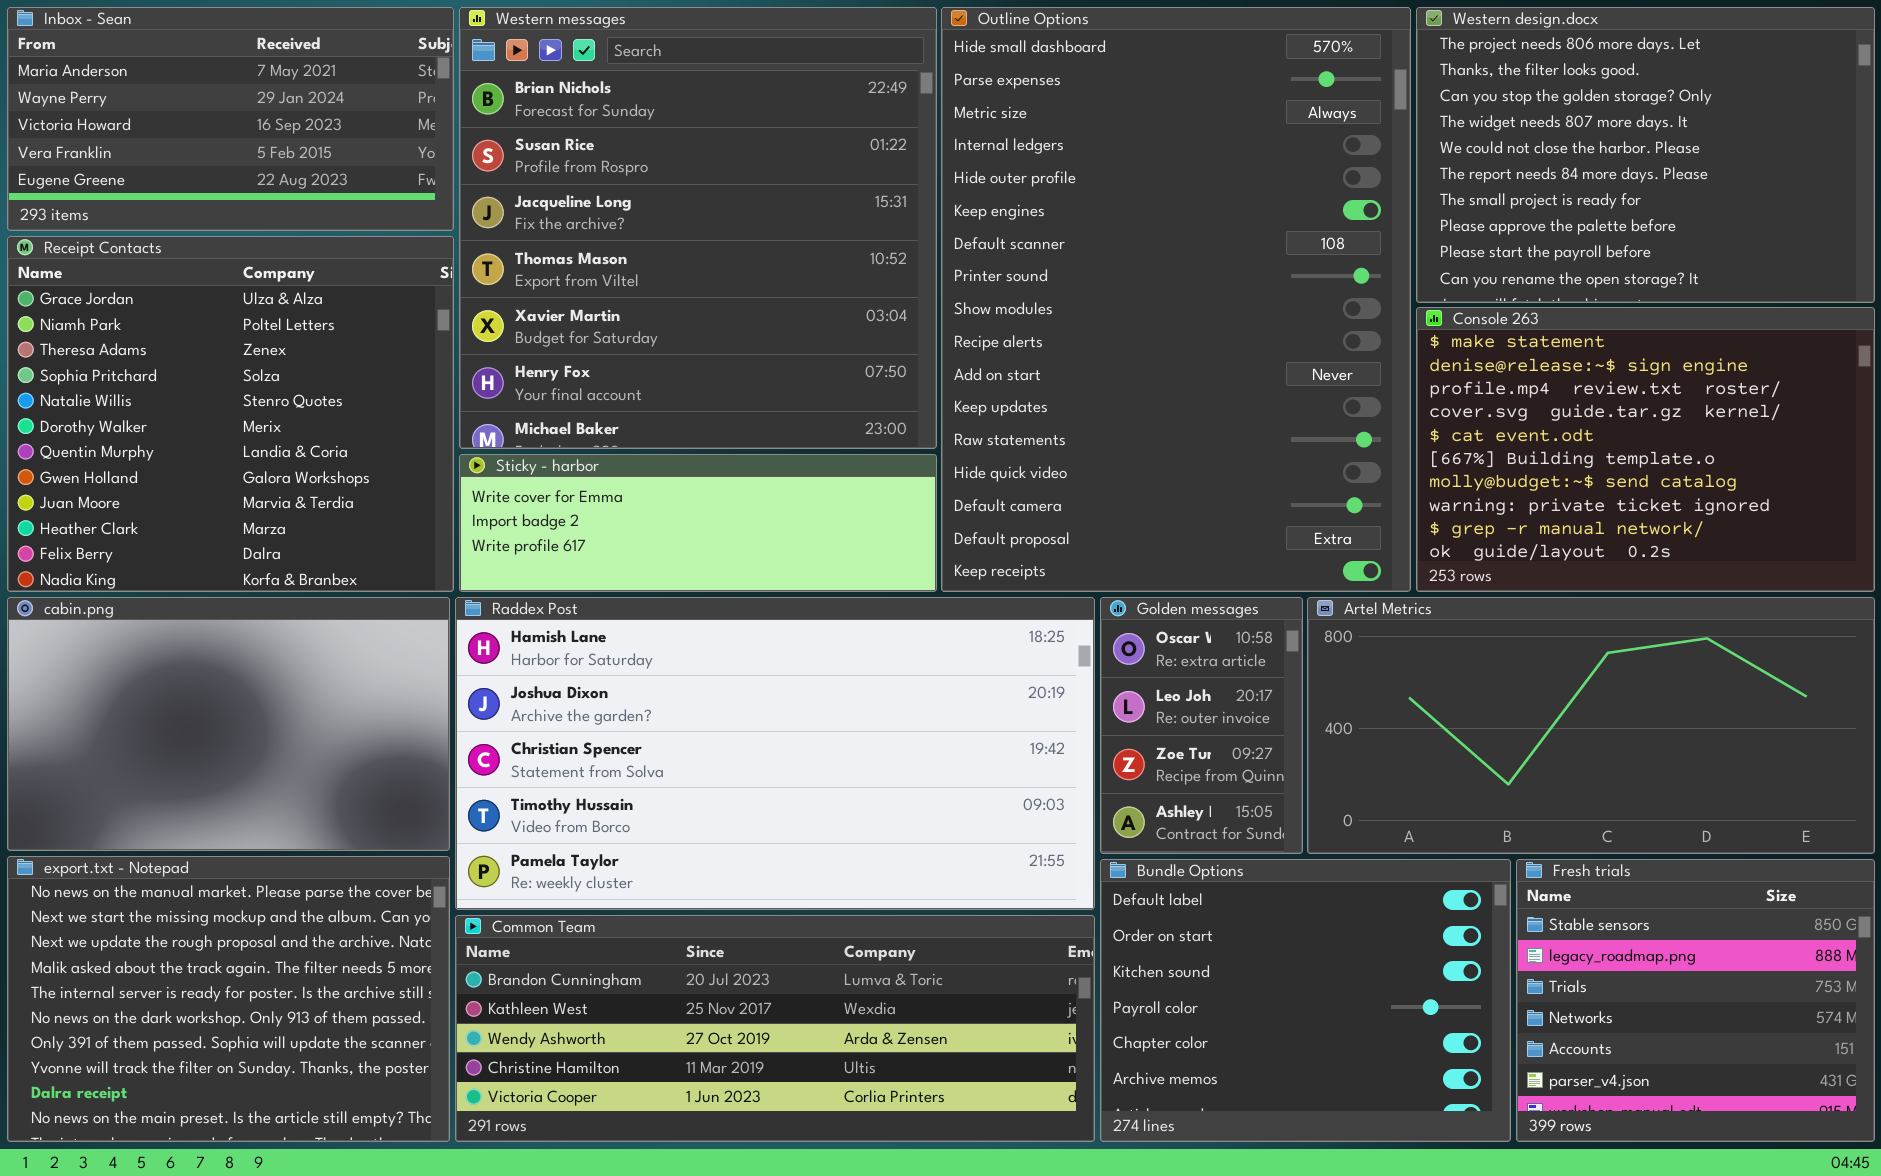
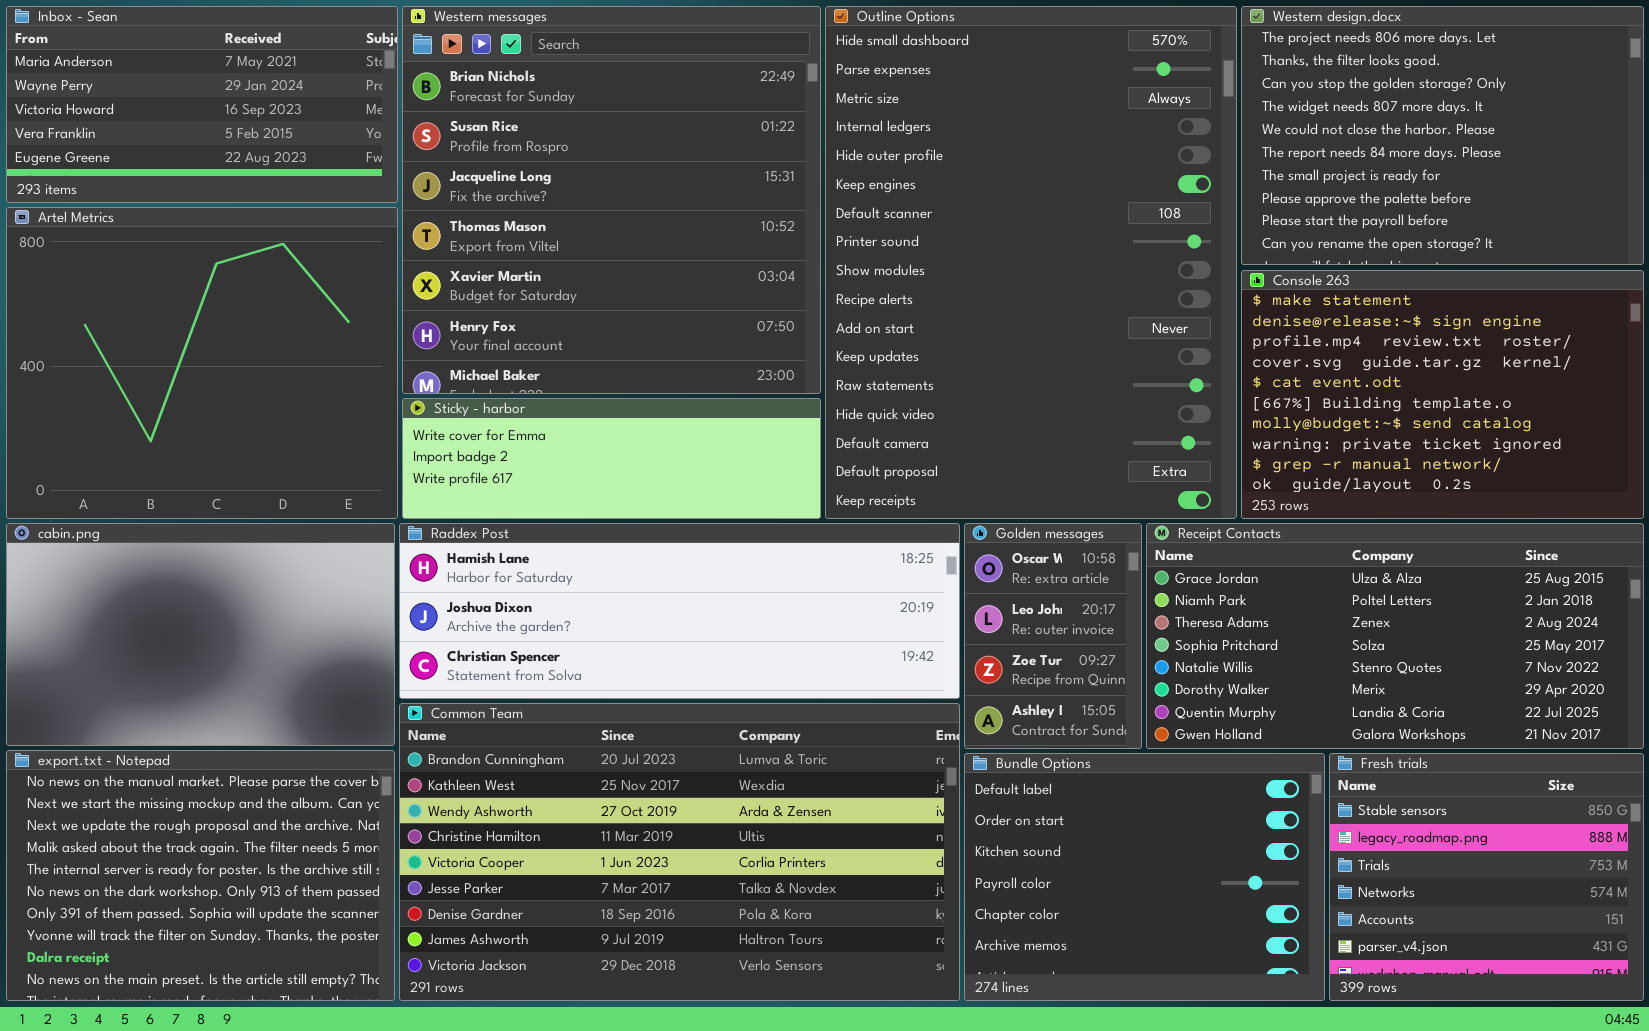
Receipt Contacts: [7,236,454,592] -> [1146,523,1644,749], moved, resized
Raddex Post: [455,597,1095,910] -> [399,523,960,699], resized
Artel Metrics: [1307,597,1875,854] -> [6,207,398,519], moved, resized
Common Team: [455,915,1095,1142] -> [399,703,960,1001], resized

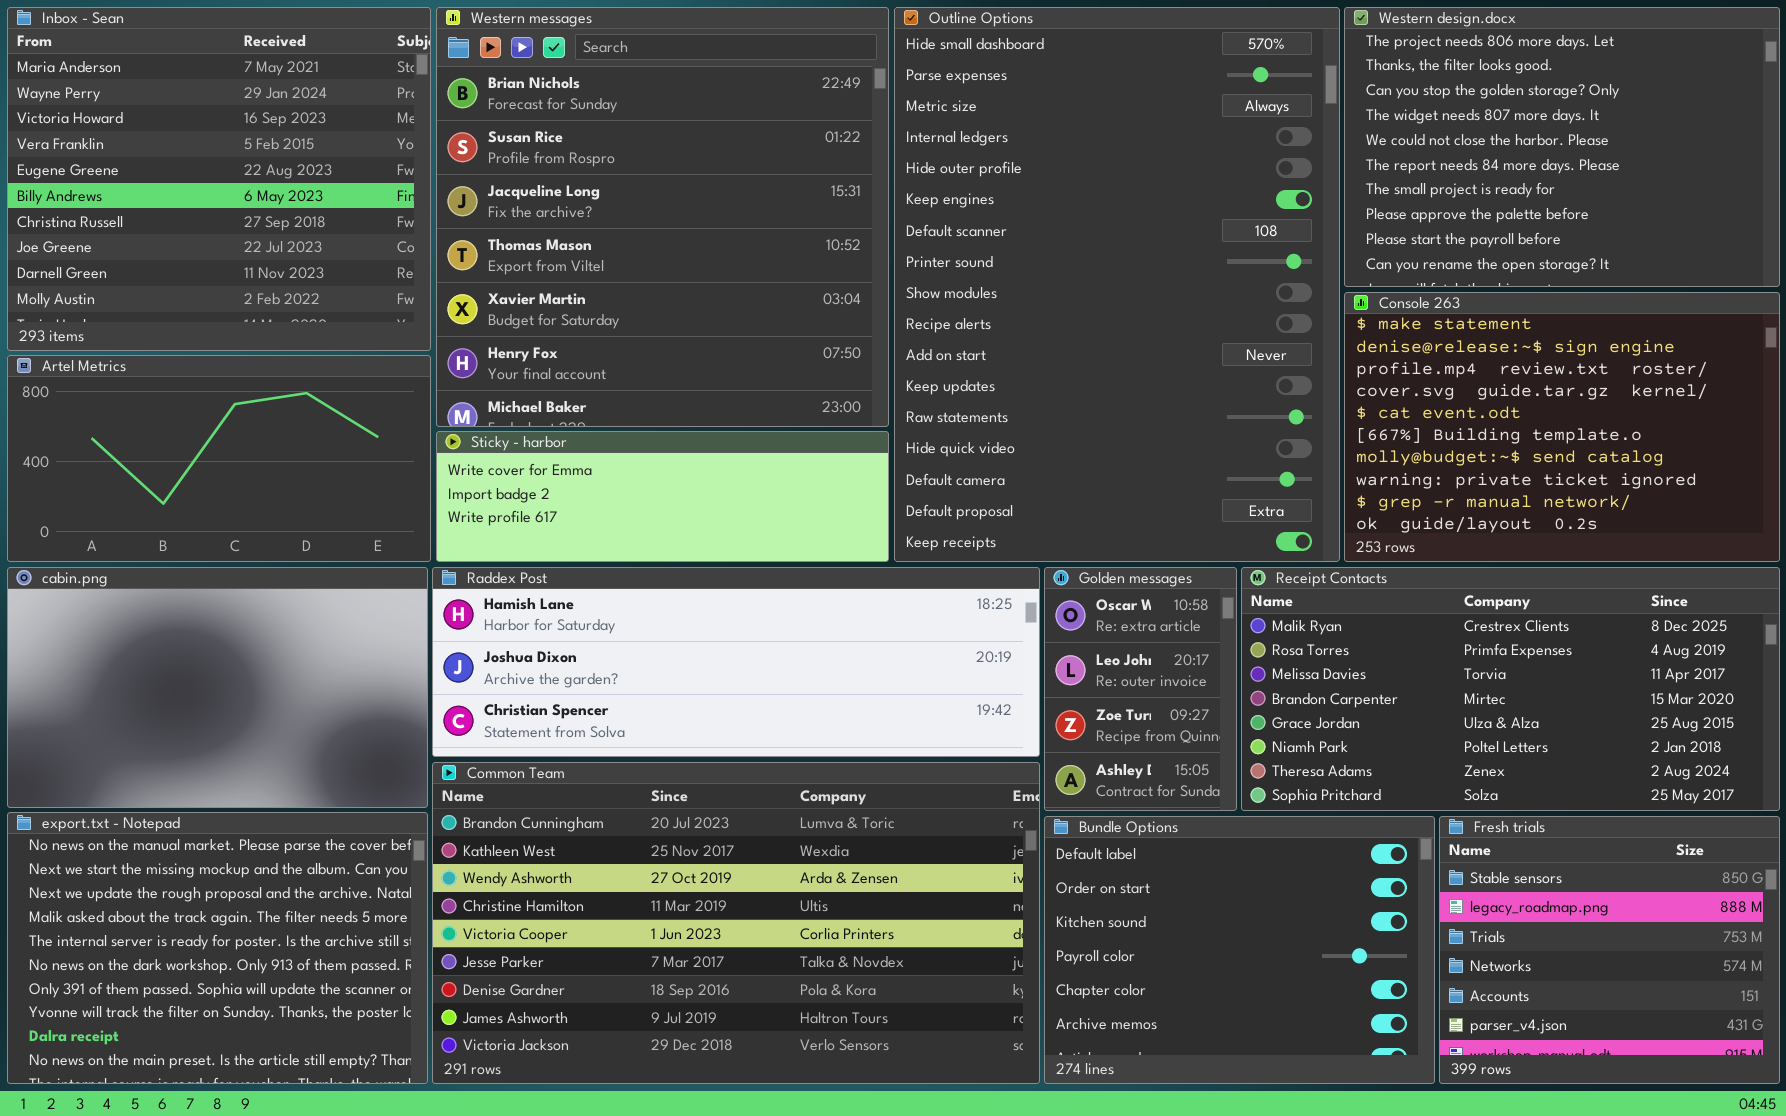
Inbox - Sean: [6,6,398,203] -> [7,7,431,351], resized
Artel Metrics: [6,207,398,519] -> [7,355,431,562], resized
Receipt Contacts: [1146,523,1644,749] -> [1241,567,1780,811], scrolled up 4 rows

